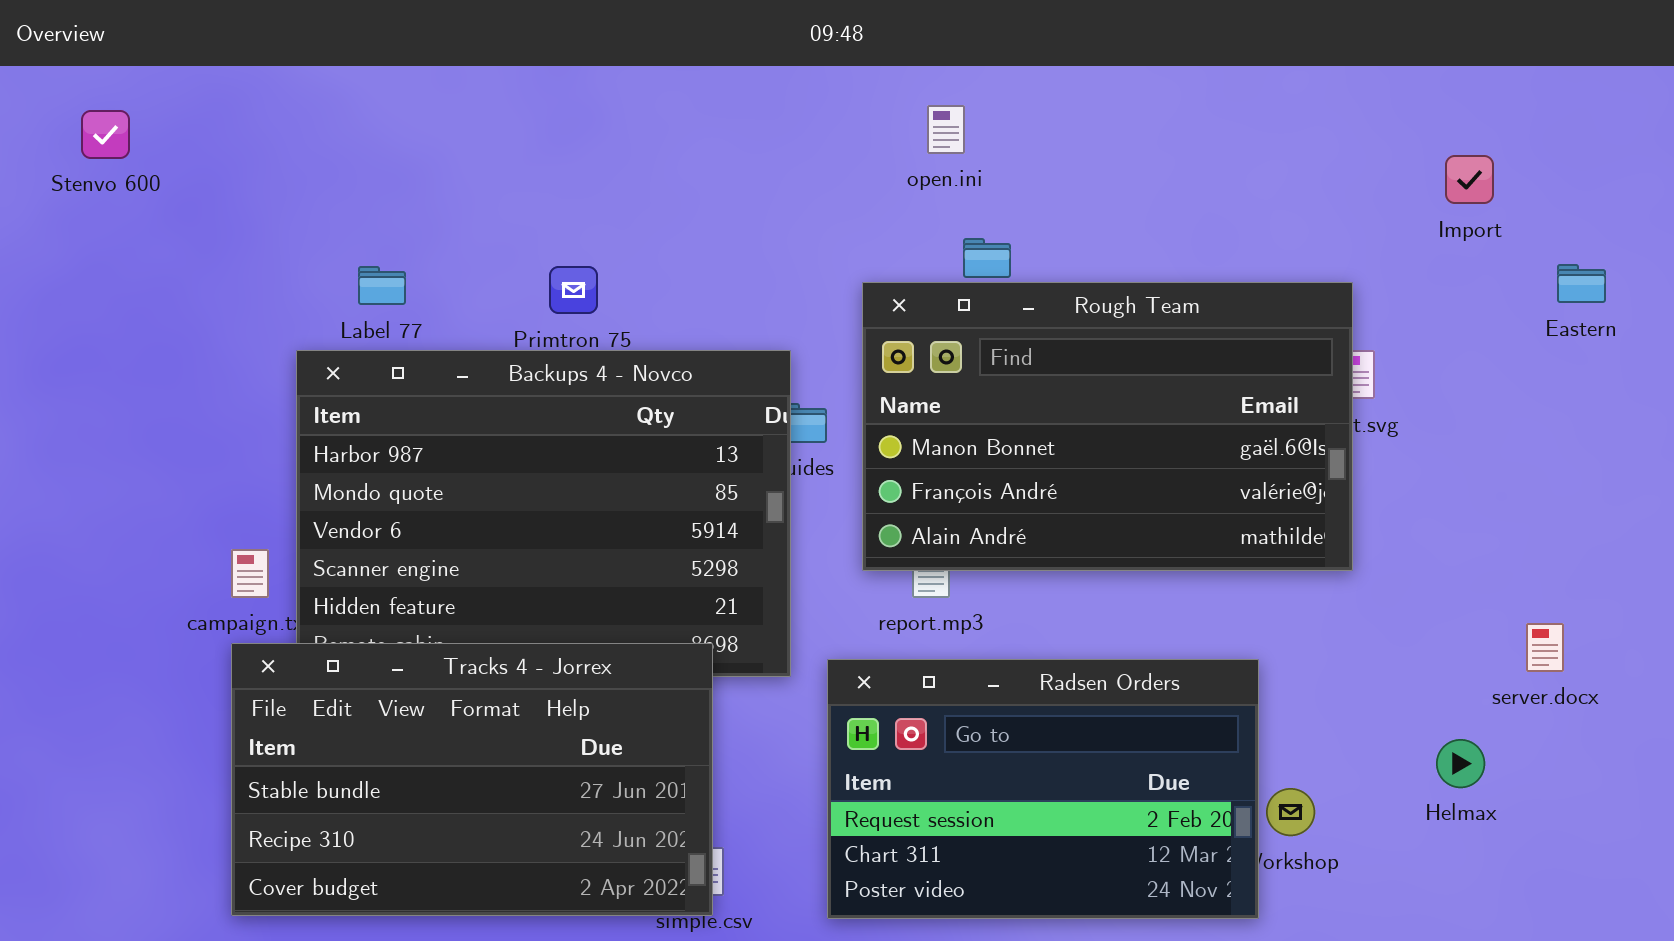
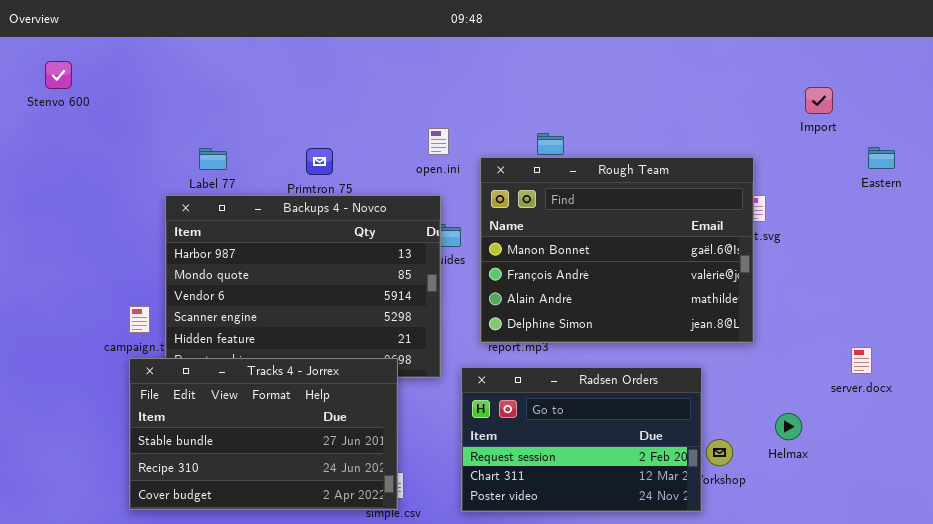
open.ini: [927,105,965,154] -> [428,128,449,155], moved
Rough Team: [862,282,1353,571] -> [480,157,754,343], resized
Helmax: [1436,739,1485,788] -> [775,413,802,440], moved

